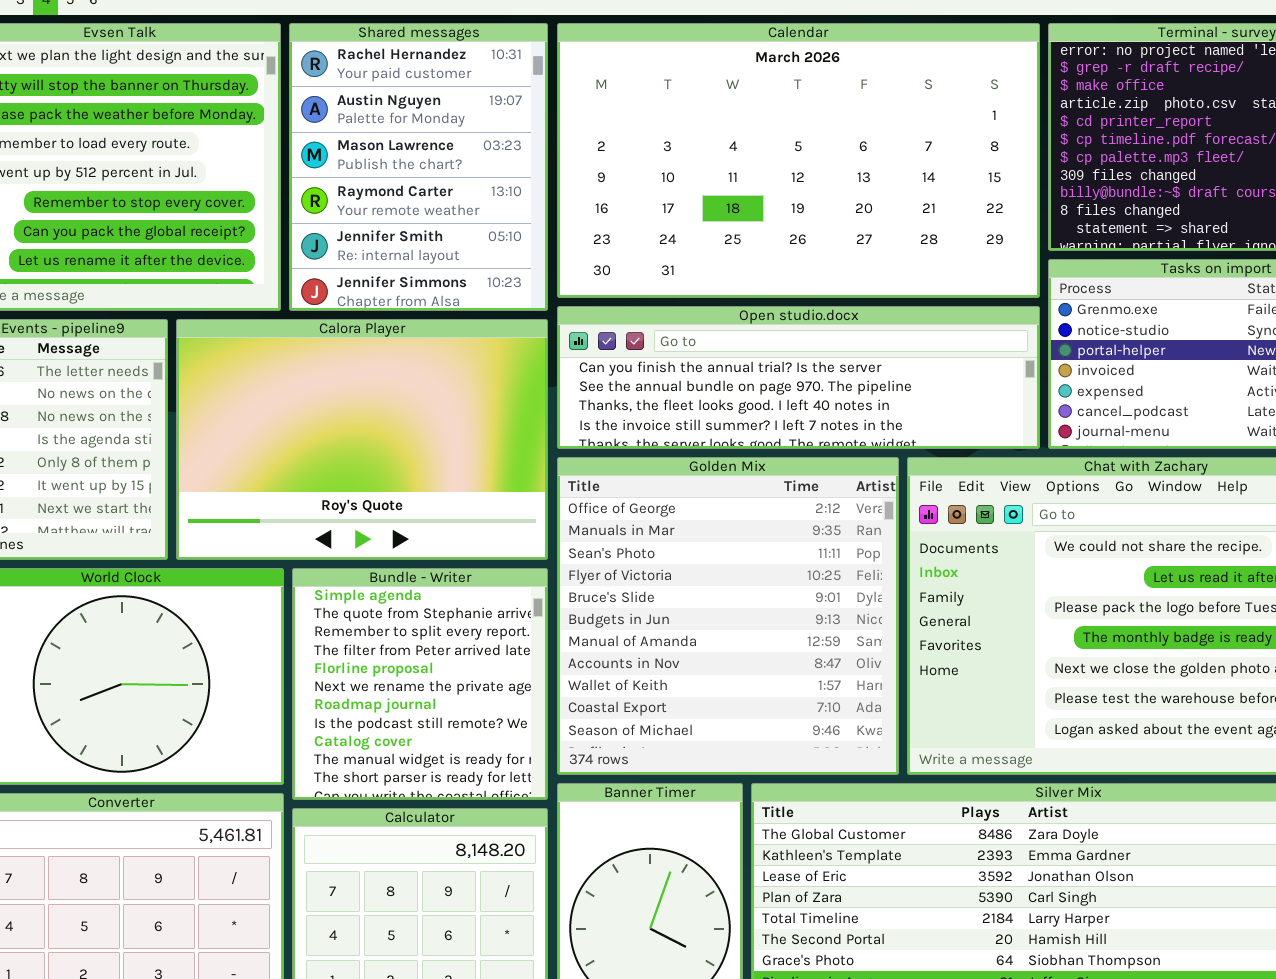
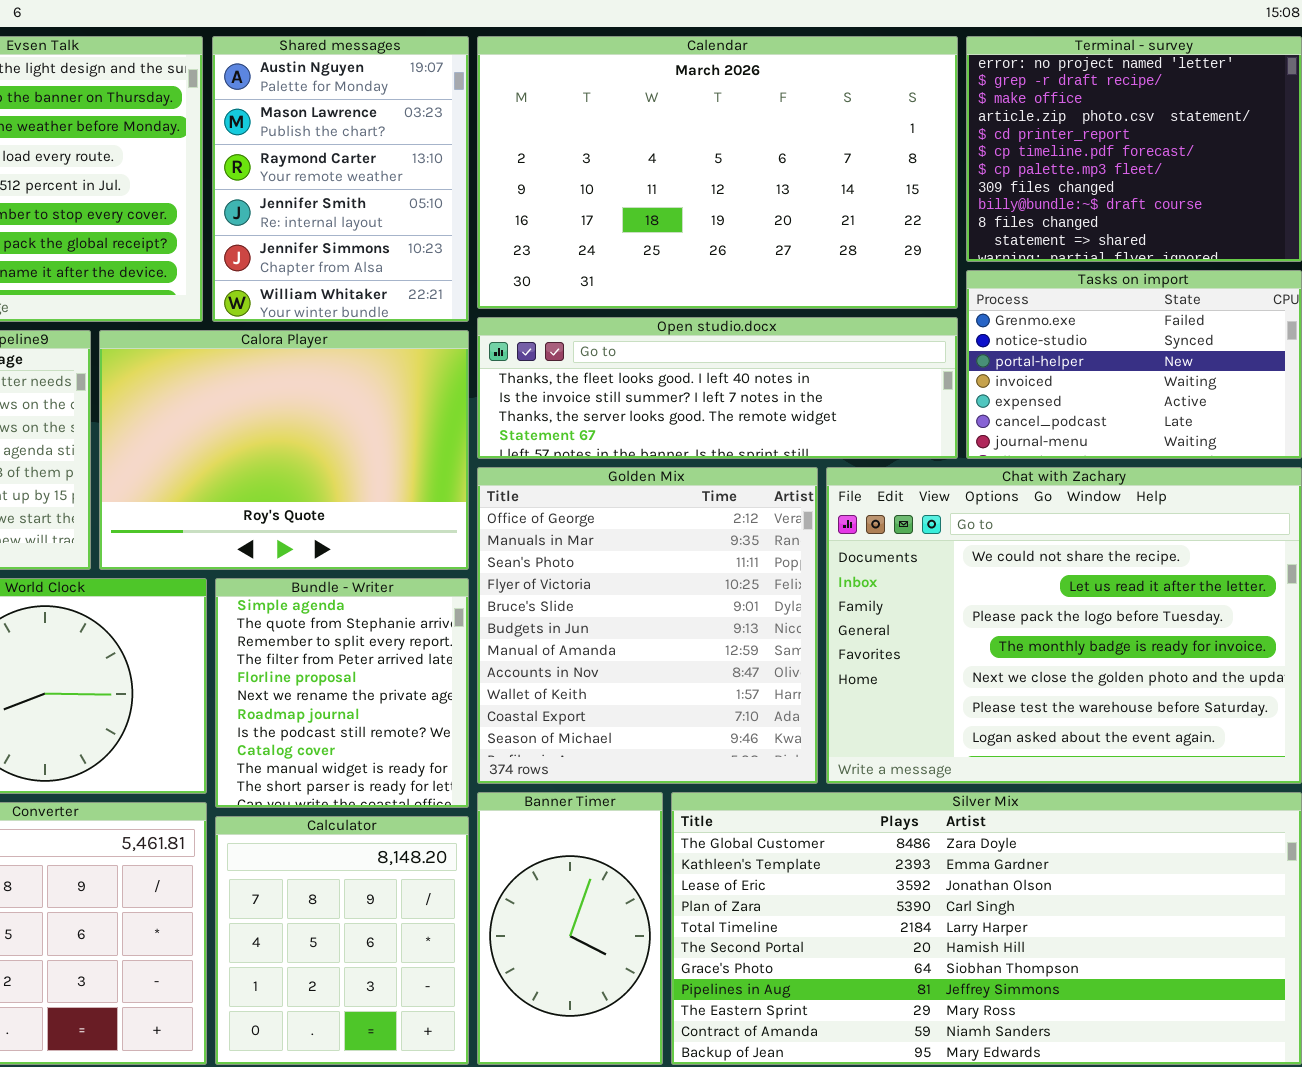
Shared messages: [289,23,548,311] -> [212,36,469,322], scrolled down 1 row
Open studio.docx: [557,306,1040,449] -> [477,317,958,459], scrolled down 2 rows

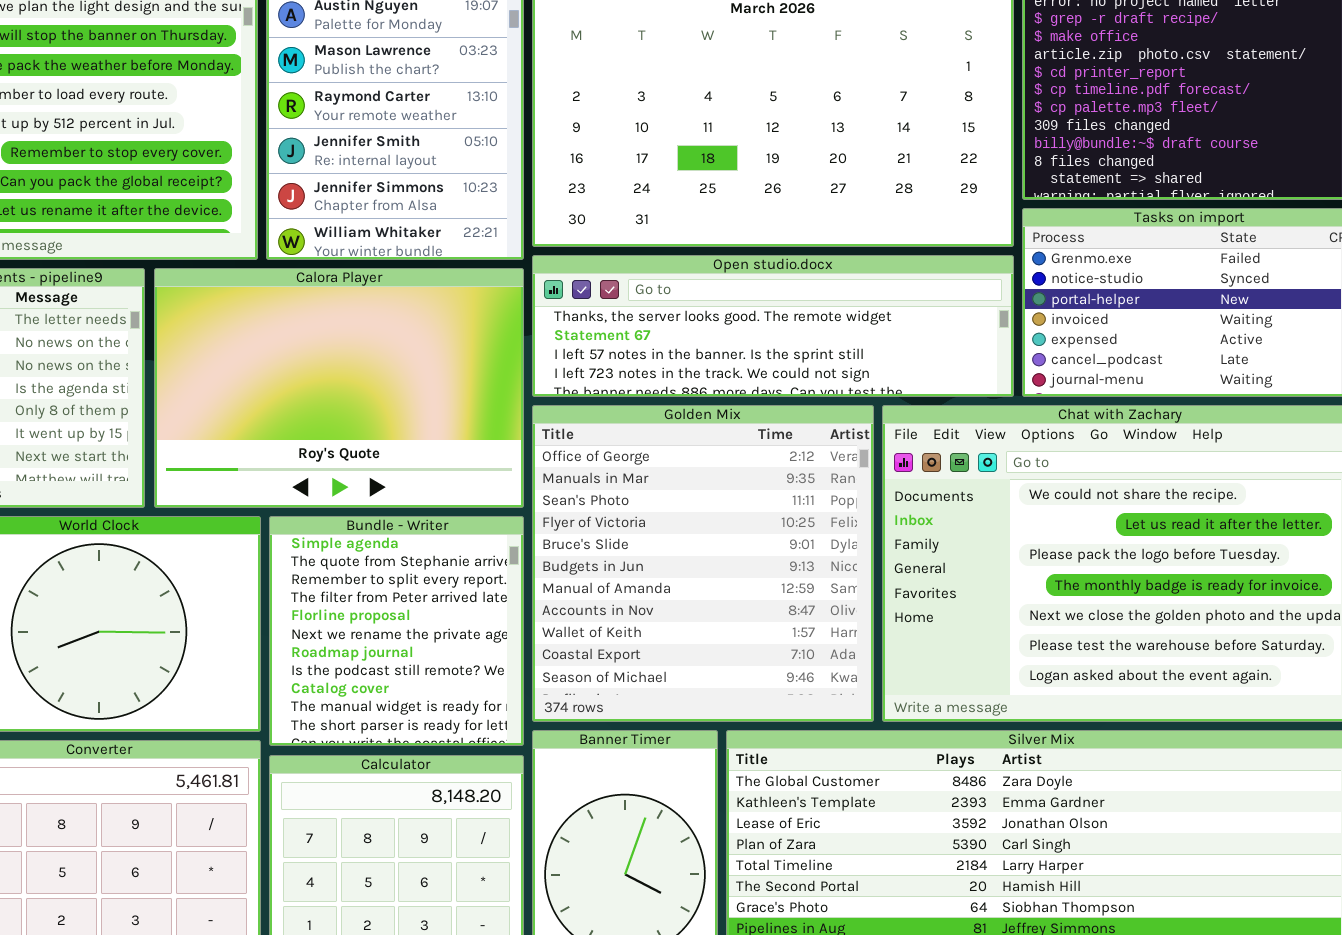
Open studio.docx: [477,317,958,459] -> [532,255,1014,397], scrolled down 2 rows

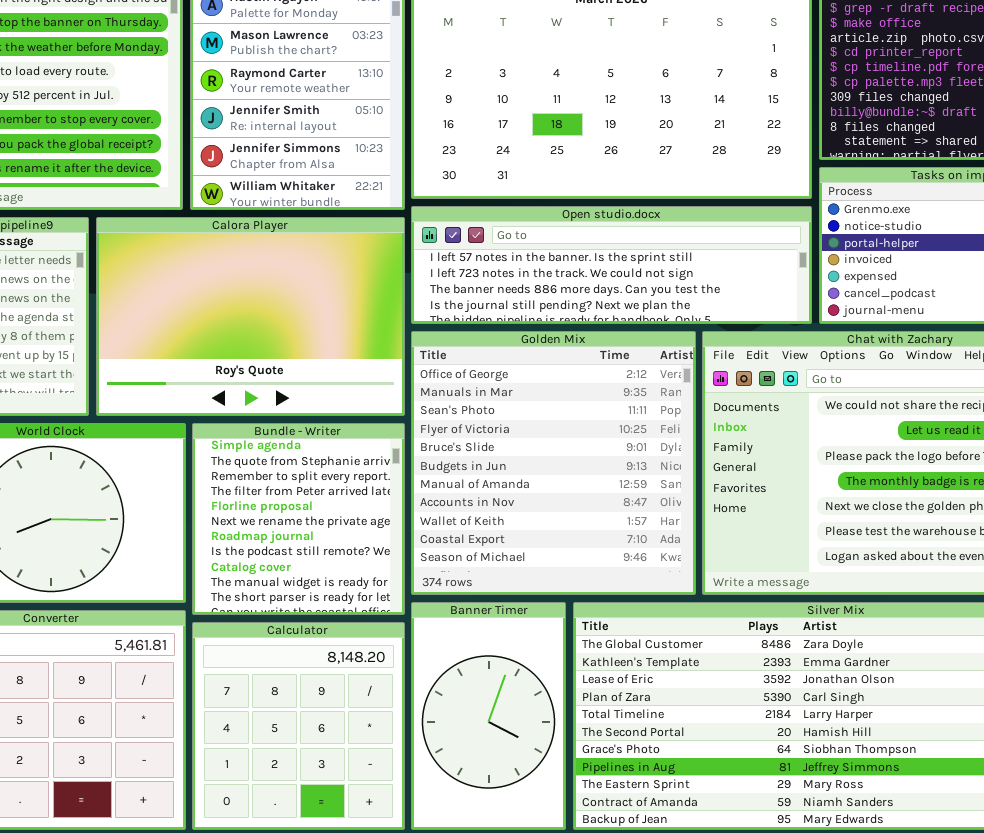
Open studio.docx: [532,255,1014,397] -> [411,206,812,324], scrolled down 2 rows

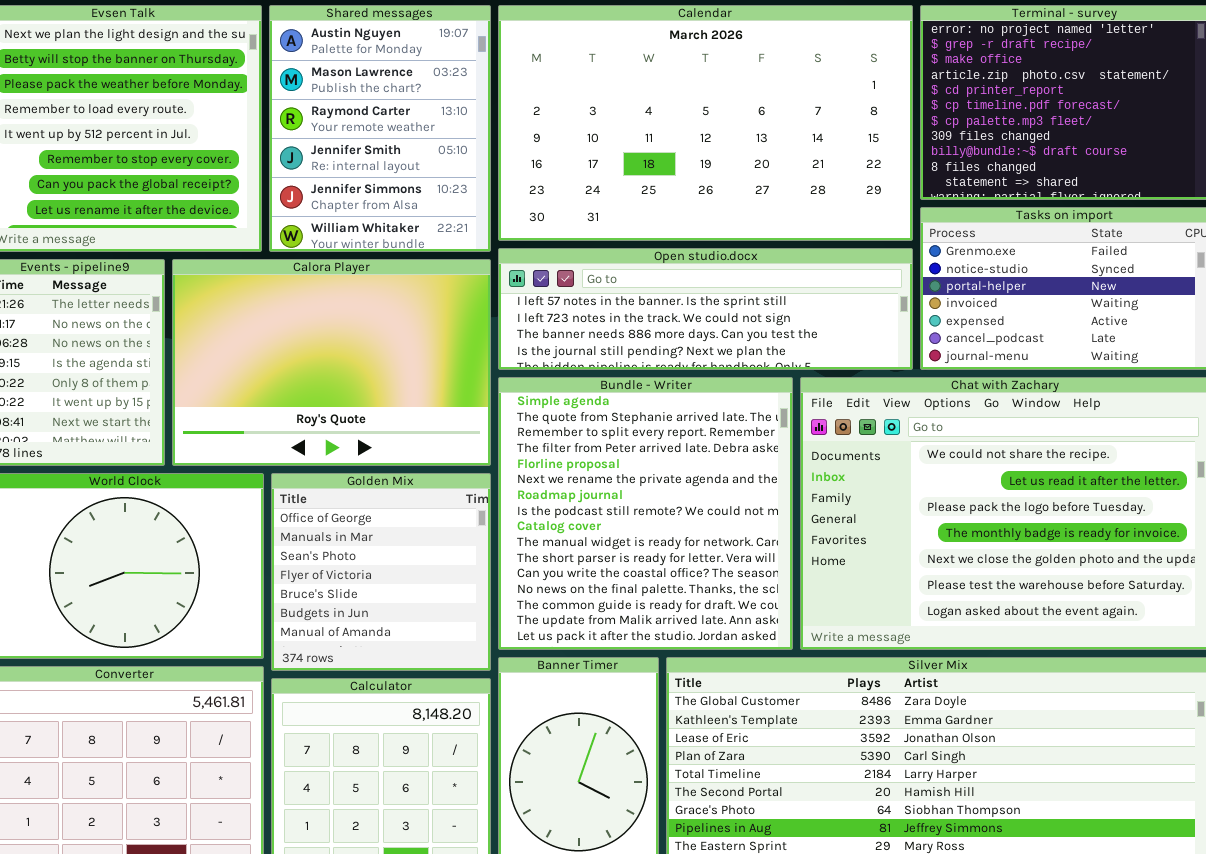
Golden Mix: [411,331,696,595] -> [271,473,491,671], moved, resized
Bundle - Writer: [192,423,405,615] -> [498,377,793,650], moved, resized

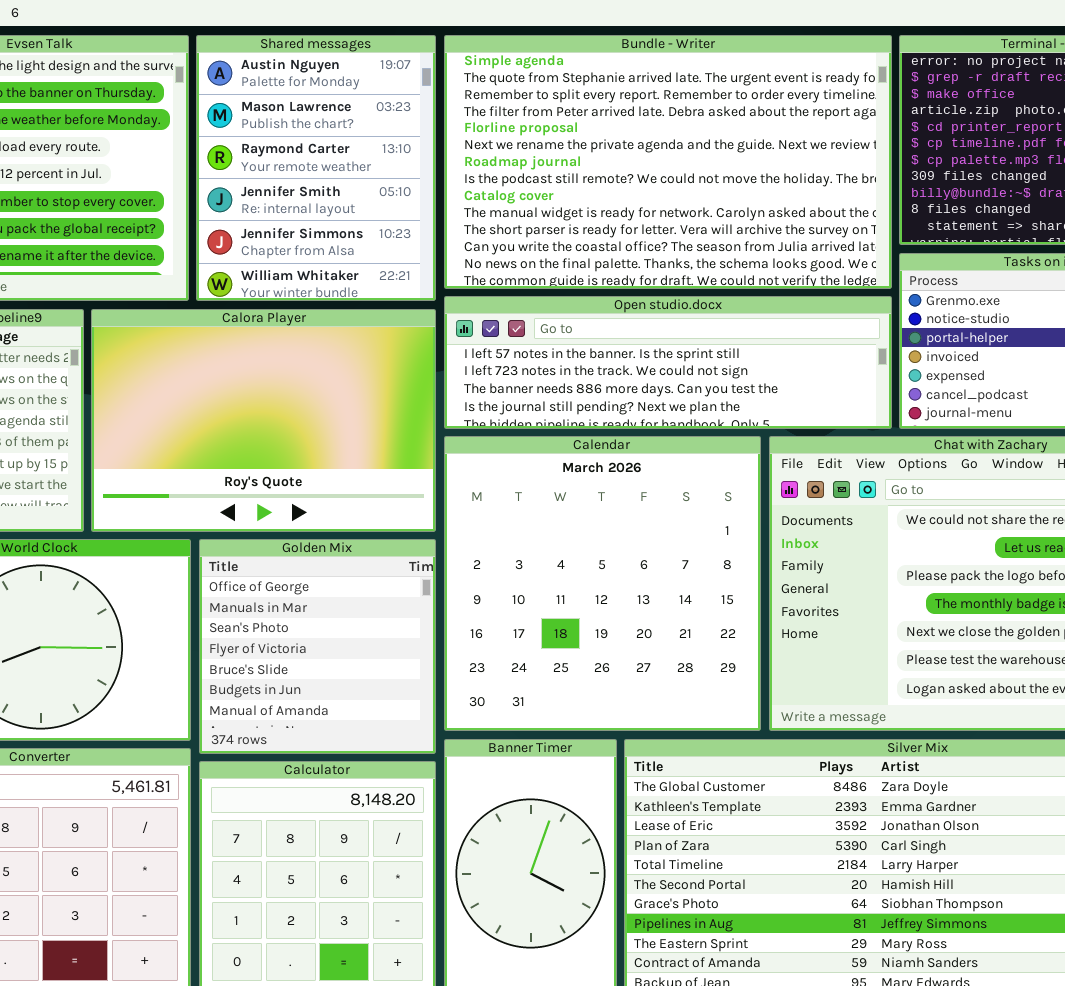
Calendar: [498,5,913,241] -> [444,436,761,731], moved, resized
Bundle - Writer: [498,377,793,650] -> [444,35,892,289], moved, resized

